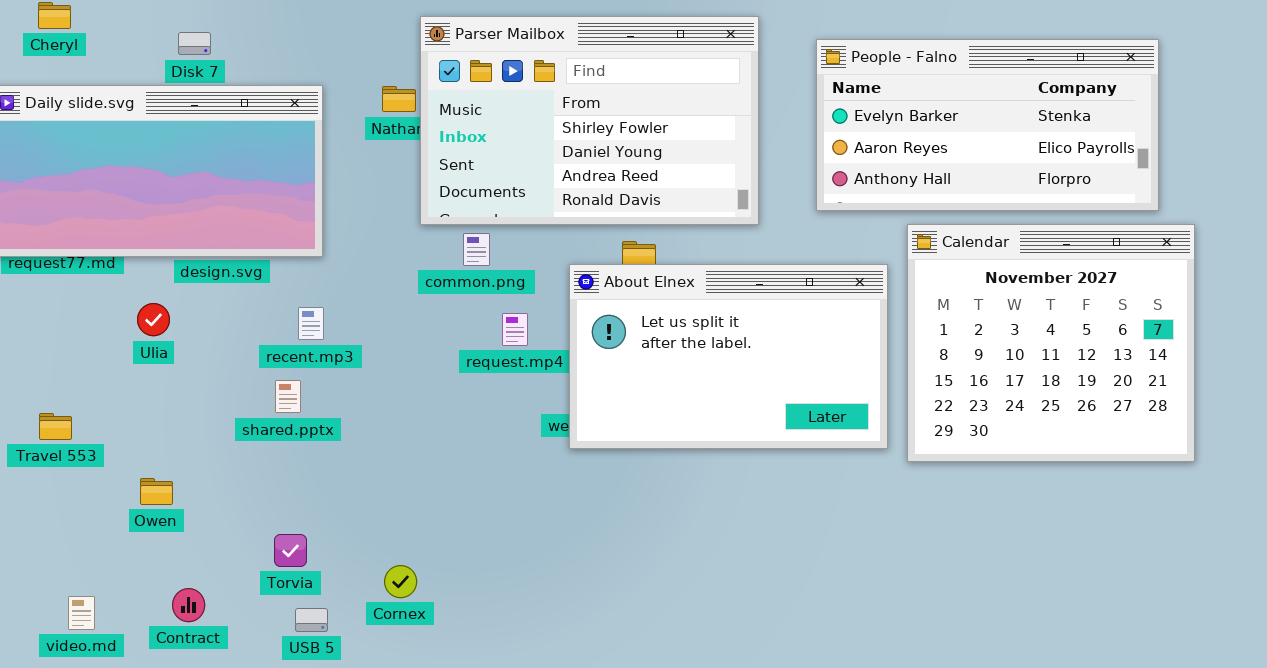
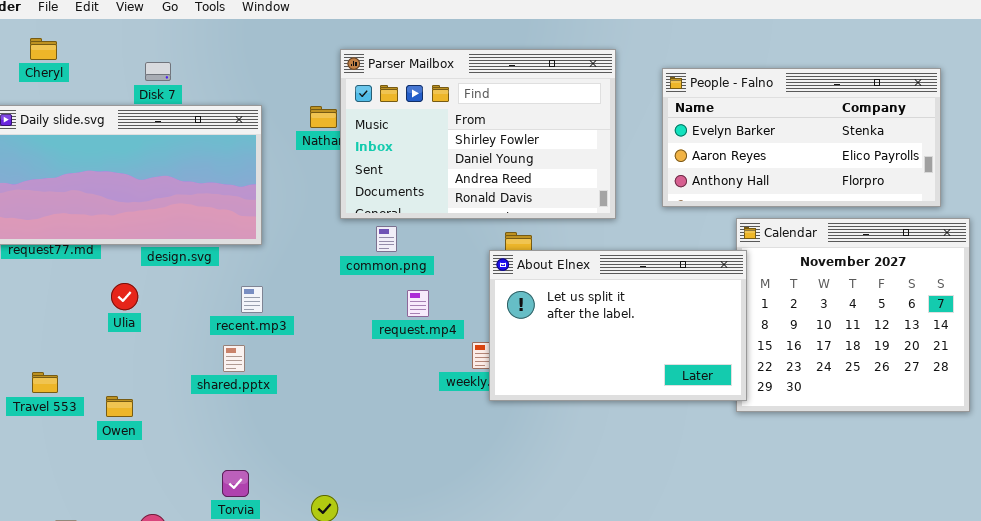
About Elnex: [569,264,888,449] -> [489,250,747,401], moved
Owen: [140,478,173,505] -> [106,396,133,417], moved

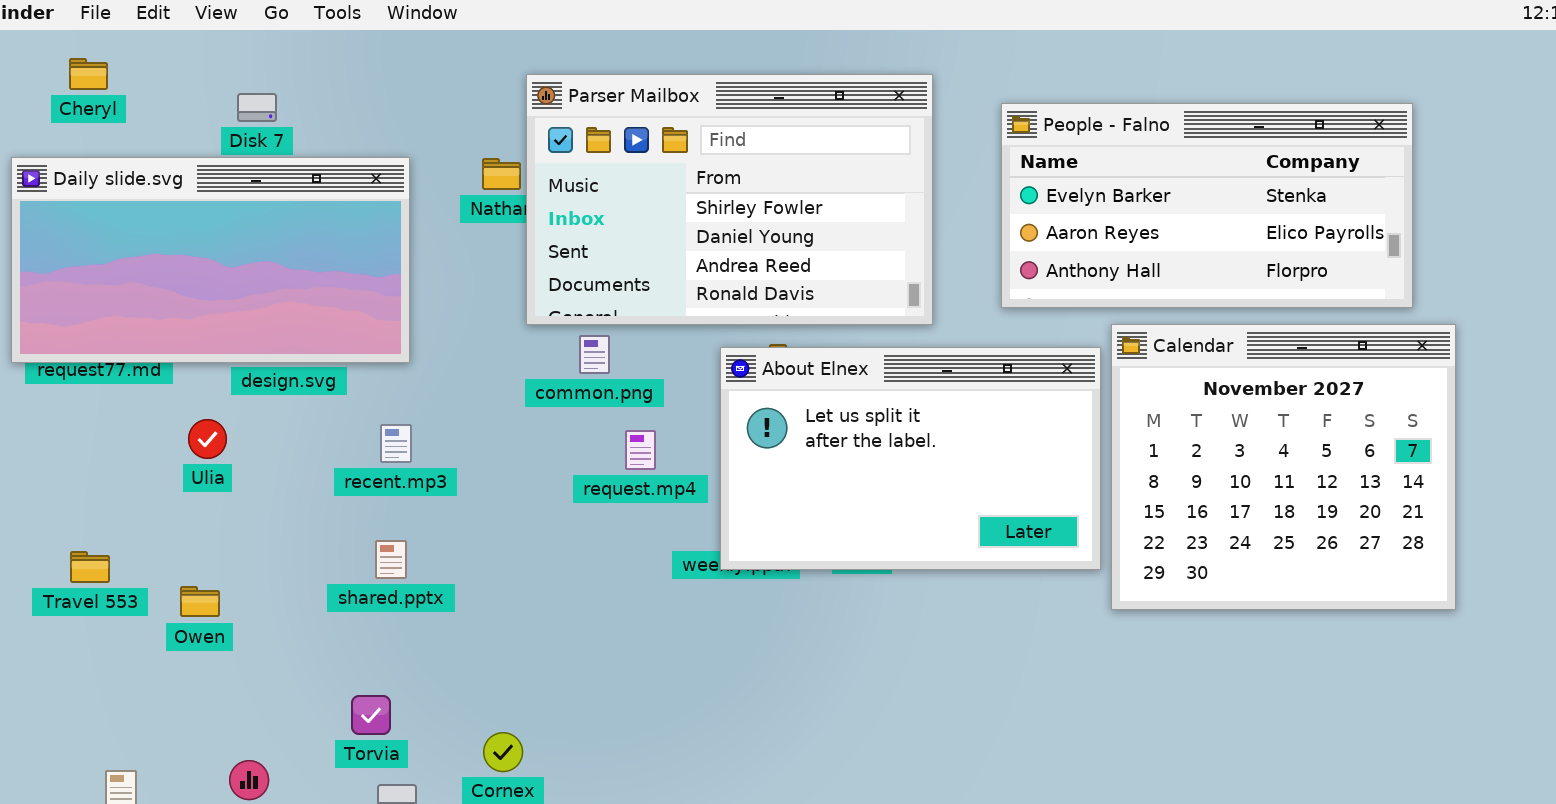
About Elnex: [489,250,747,401] -> [720,347,1101,570], moved
shared.pptx: [223,345,245,372] -> [375,540,407,579], moved

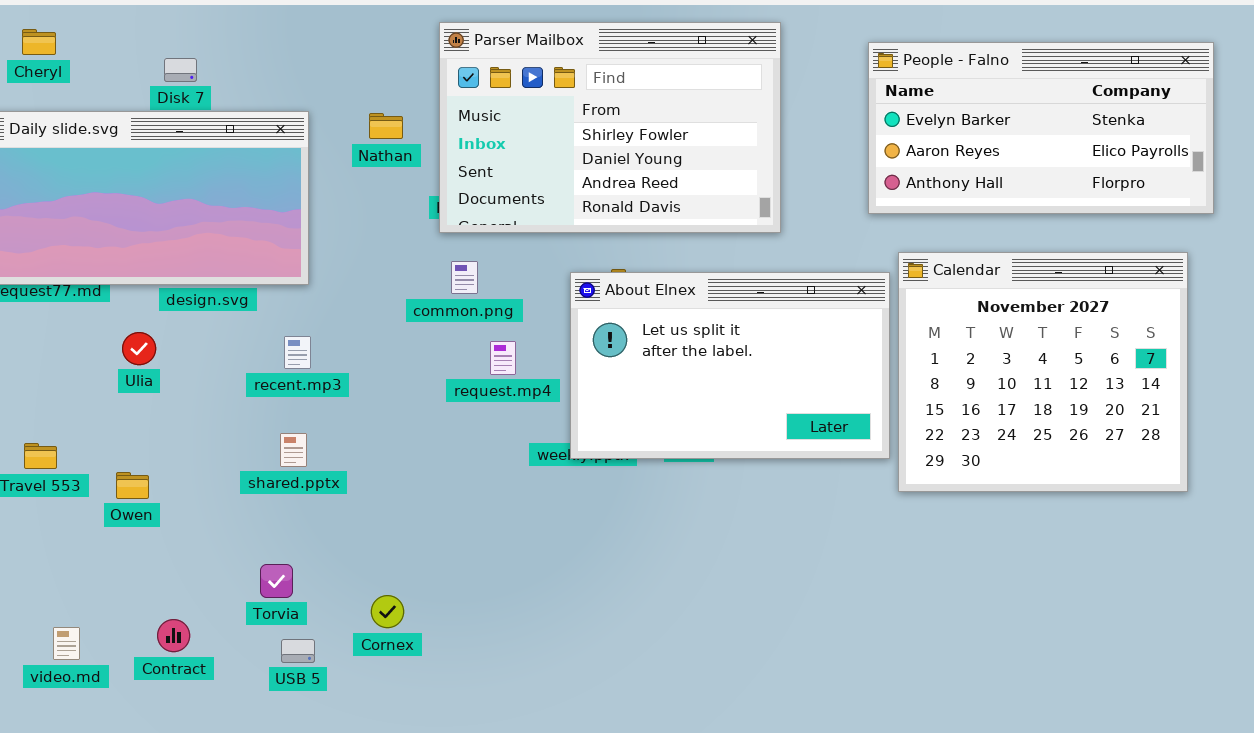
Parser Mailbox: [526,74,933,325] -> [439,22,781,233], moved
People - Falno: [1001,103,1413,308] -> [868,42,1214,214], moved

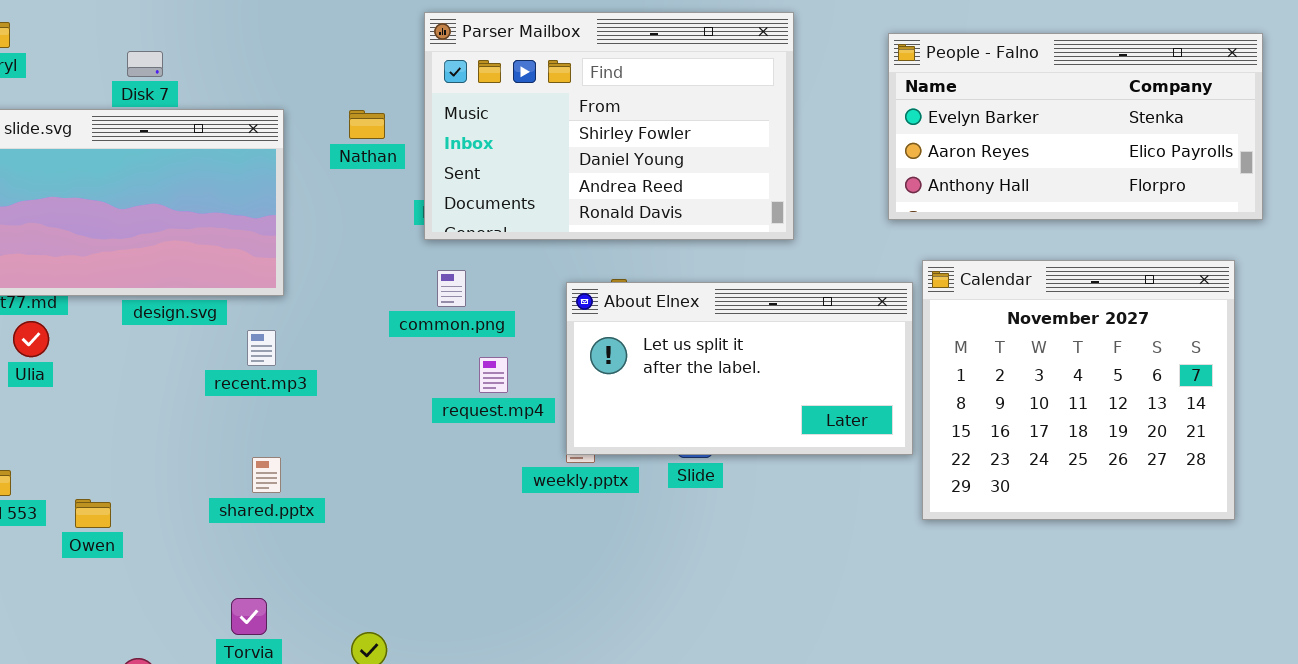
About Elnex: [570,272,890,459] -> [566,282,913,455], resized
Ulia: [122,332,156,365] -> [13,321,49,357], moved
recent.mp3: [284,336,311,369] -> [247,330,276,366], moved

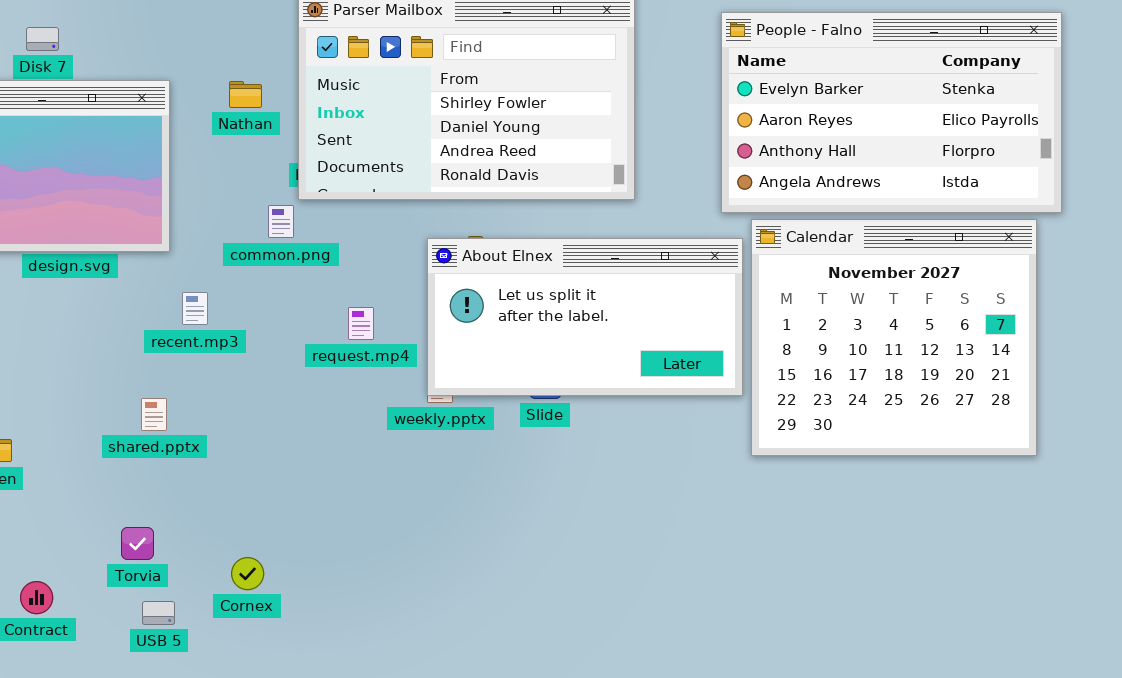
People - Falno: [888,33,1263,220] -> [721,12,1062,213], resized
common.png: [437,270,466,307] -> [268,205,294,238], moved
recent.mp3: [247,330,276,366] -> [182,292,208,325], moved

